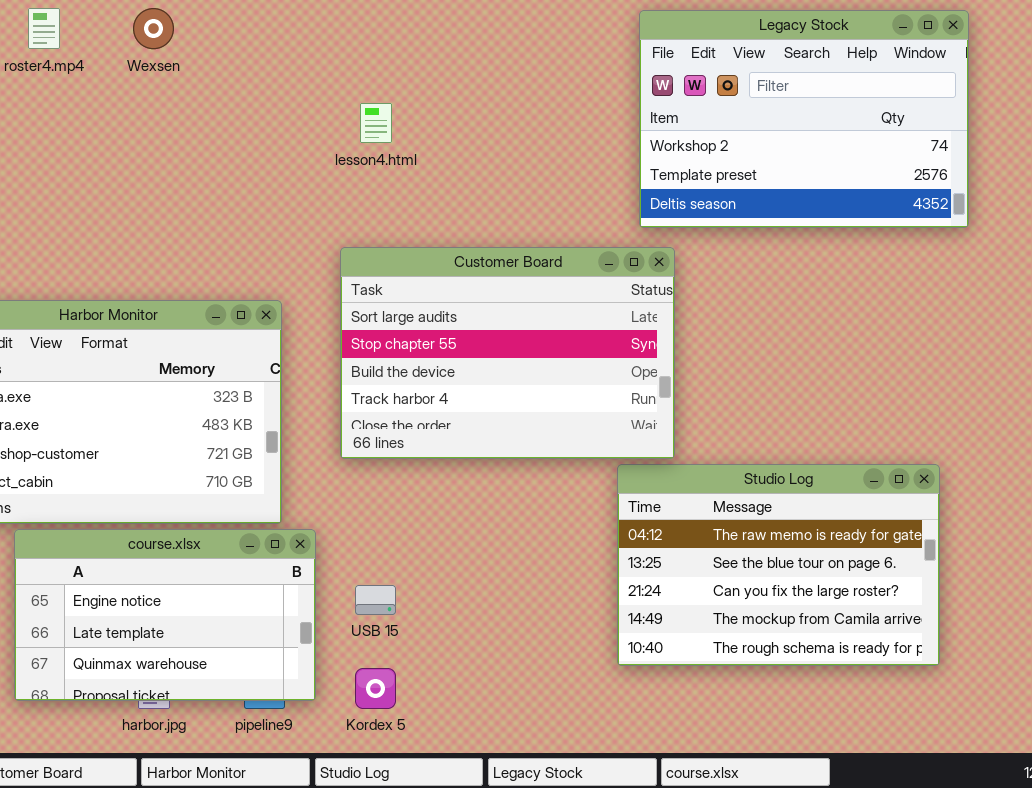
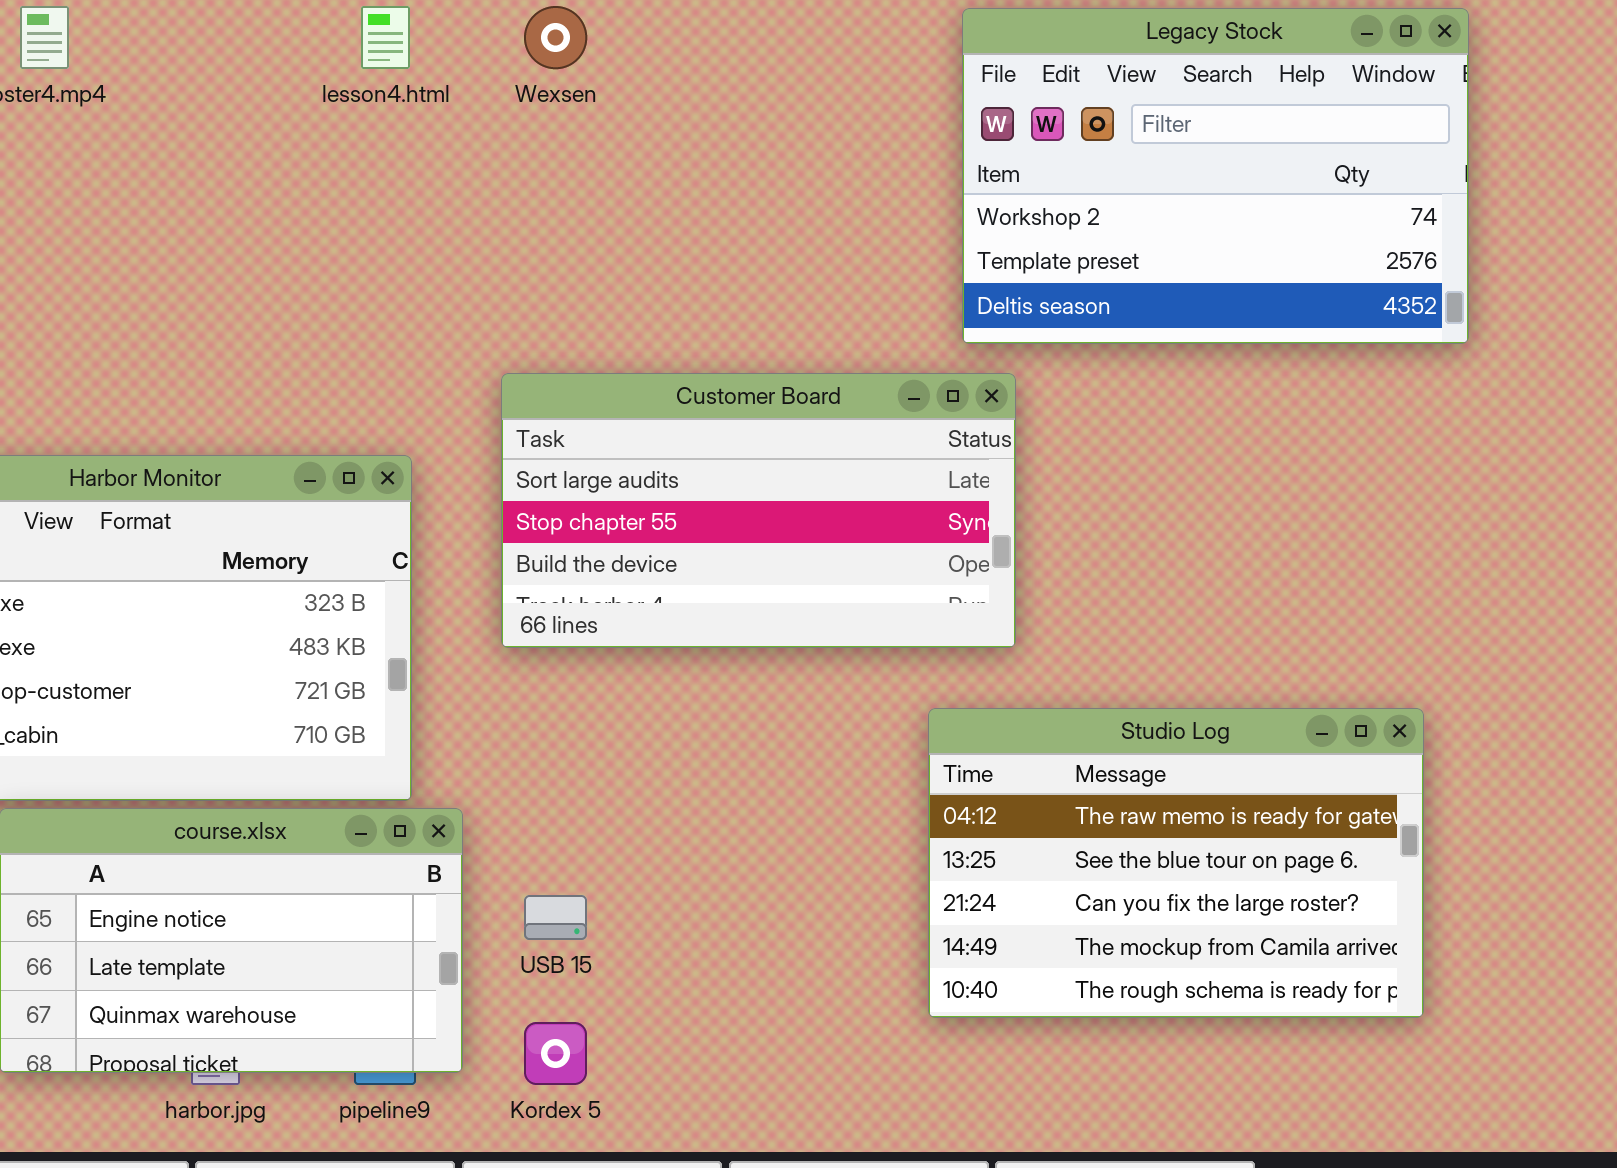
Wexsen: [133,8,174,49] -> [524,6,587,69], moved
lesson4.html: [360,103,392,143] -> [361,6,410,69], moved
Customer Board: [340,247,675,459] -> [501,373,1016,648], resized

